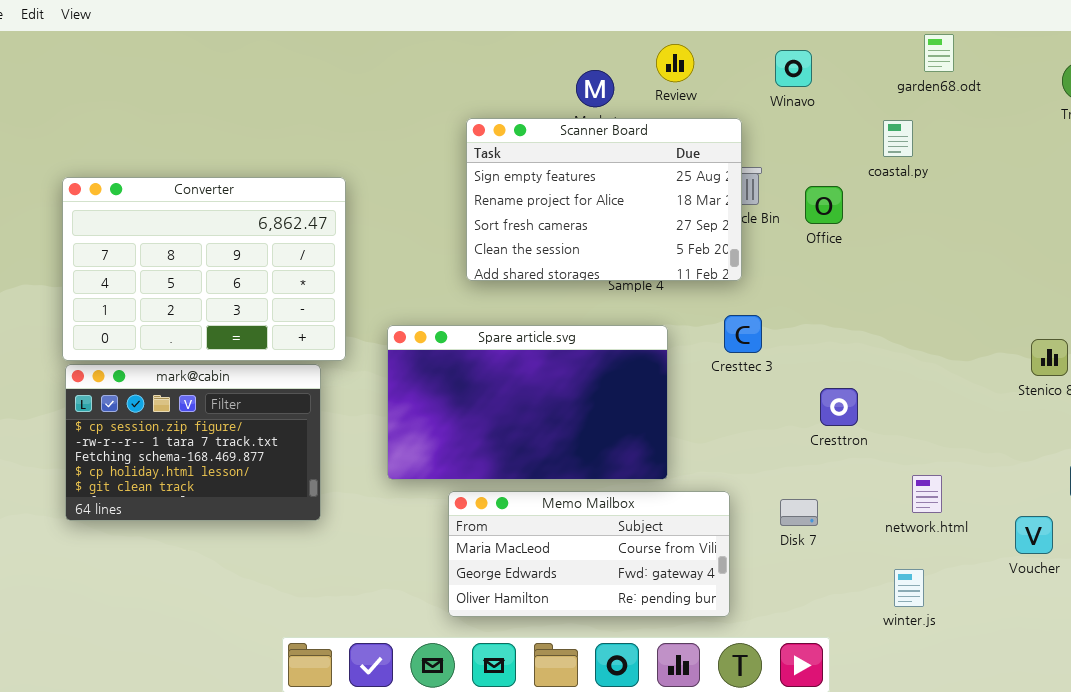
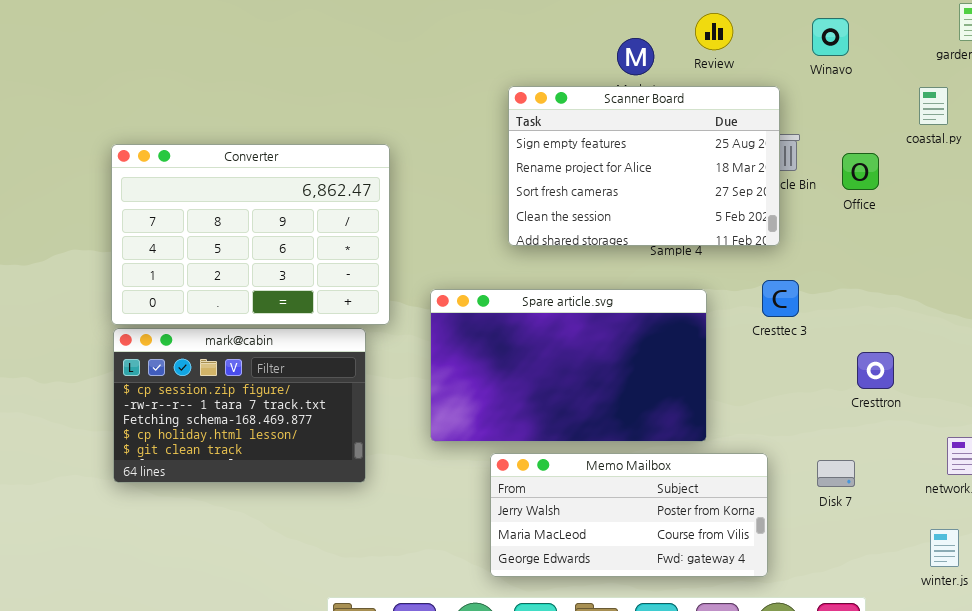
Memo Mailbox: [448,491,730,617] -> [490,453,768,577], scrolled up 1 row

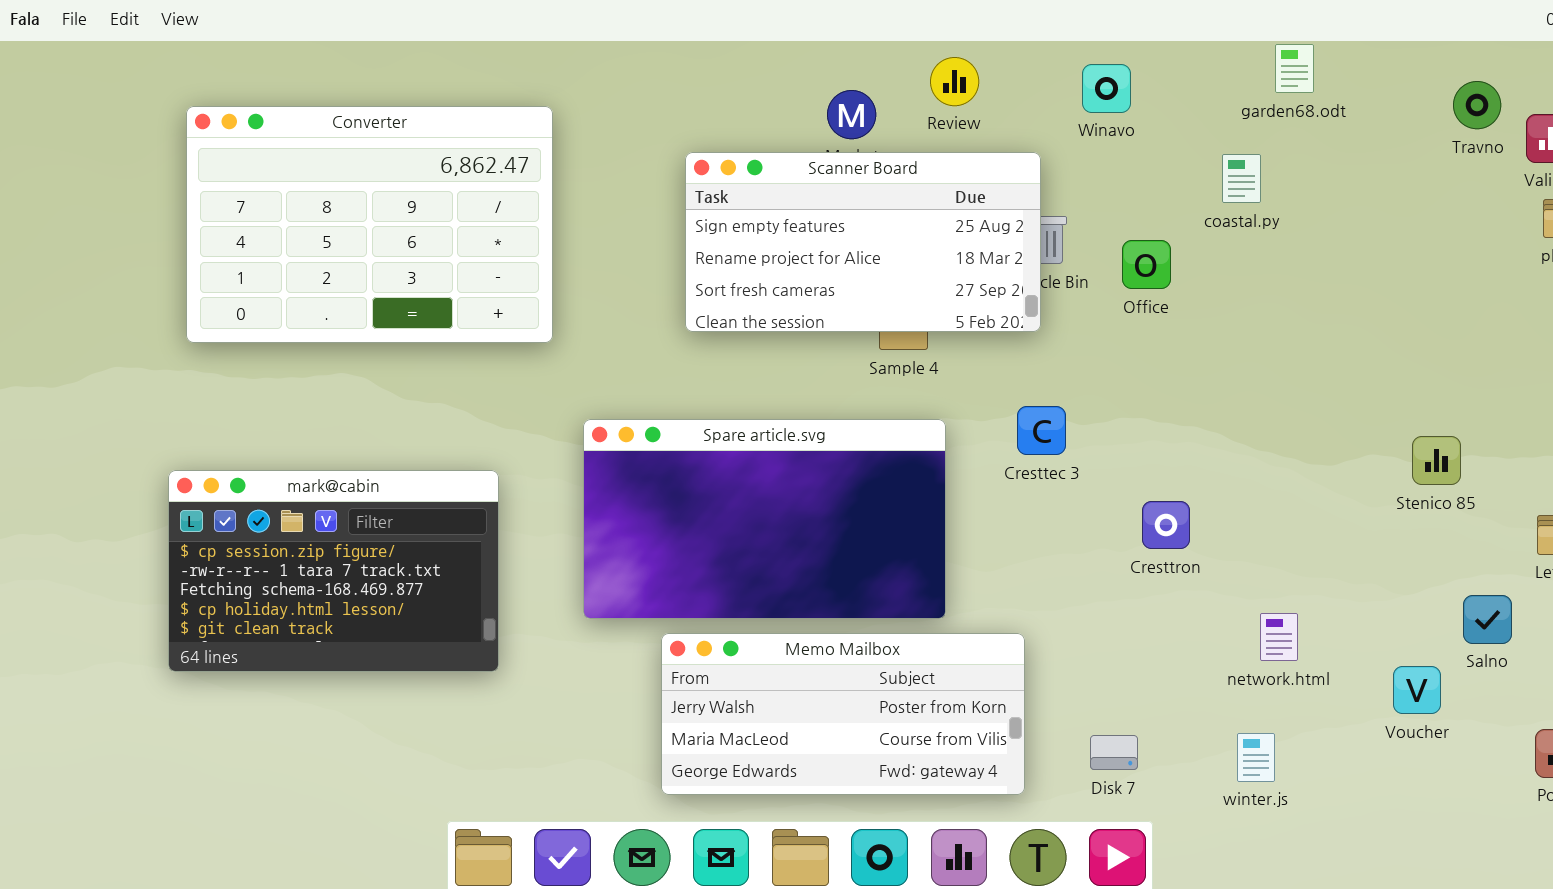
Scanner Board: [508,86,780,246] -> [685,152,1041,332], resized
Converter: [111,144,390,325] -> [186,106,553,343], moved
Disk 7: [817,460,855,487] -> [1090,735,1138,770], moved

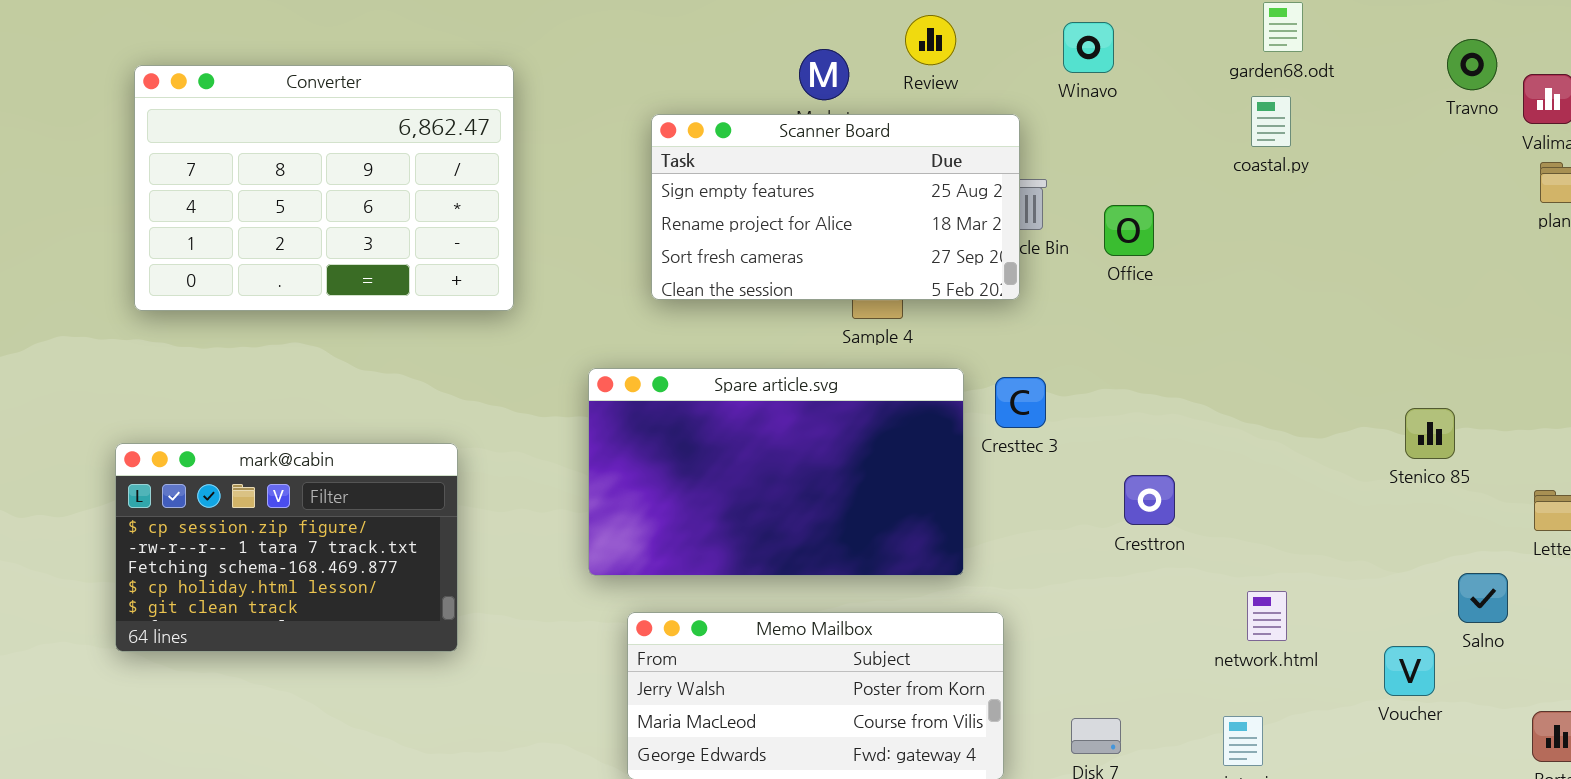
coastal.py: [1222,154,1261,203] -> [1251,96,1291,147], moved
Spare article.svg: [583,419,946,619] -> [588,368,964,576], moved

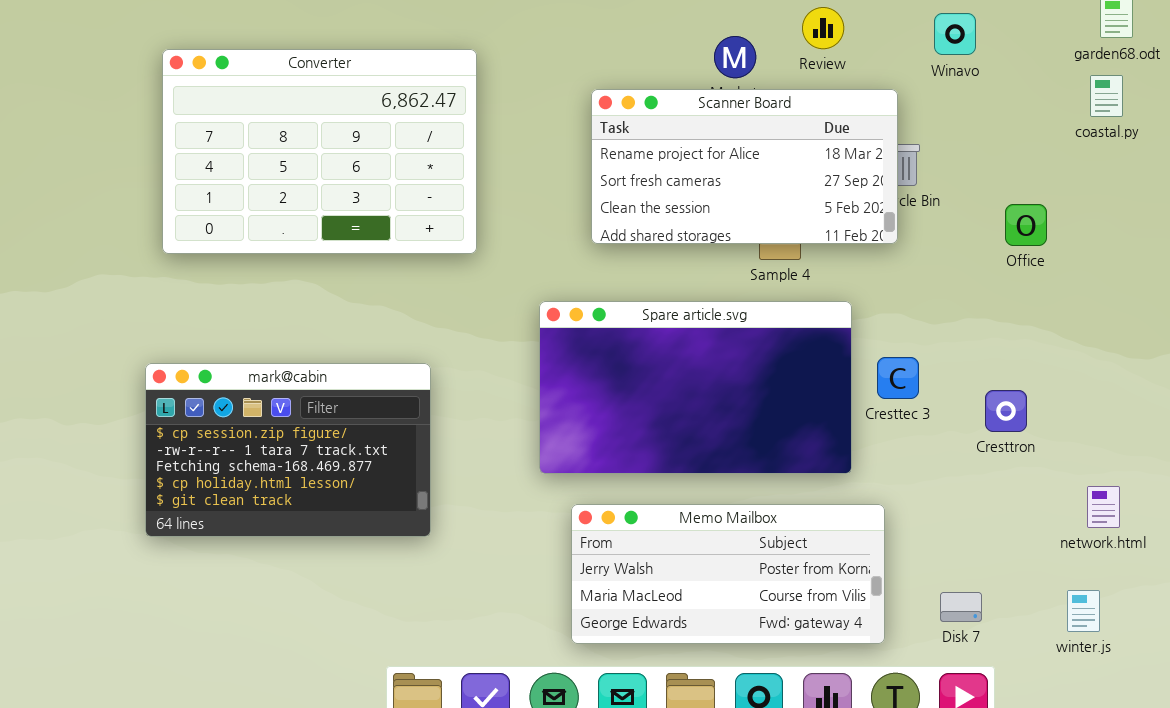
Scanner Board: [651,114,1020,300] -> [591,89,898,244], scrolled down 1 row
Office: [1104,205,1154,256] -> [1005,204,1047,246], moved
Cresttec 3: [995,377,1046,428] -> [877,357,919,399], moved

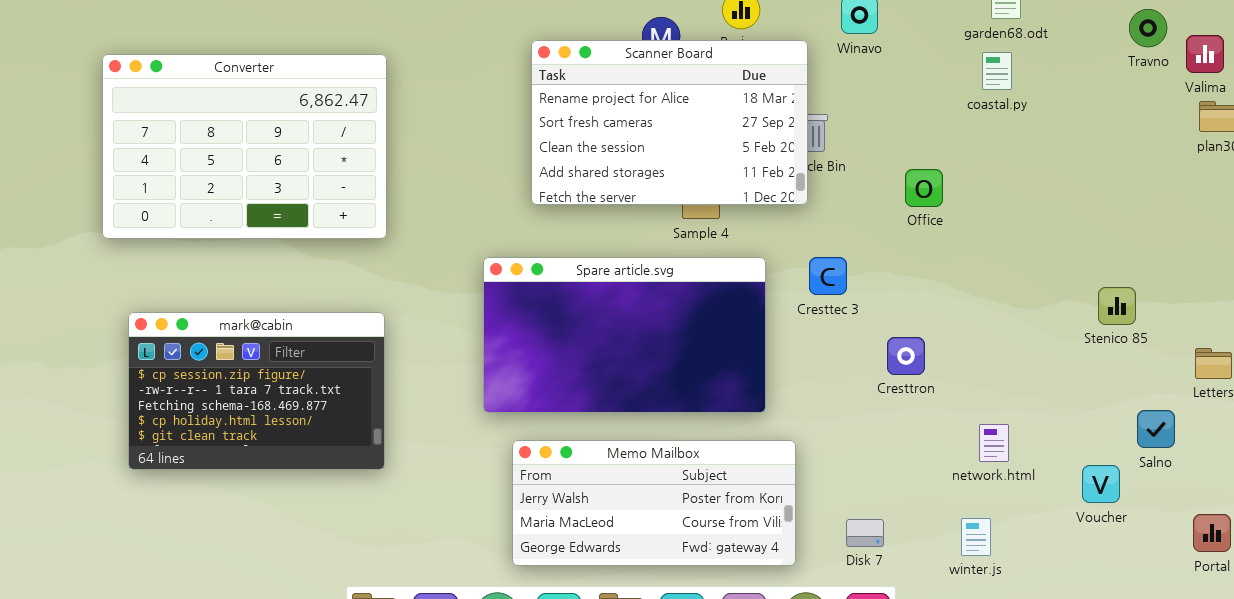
Converter: [162,49,477,254] -> [102,54,387,239], moved
Scanner Board: [591,89,898,244] -> [531,40,808,205], resized
Cresttec 3: [877,357,919,399] -> [809,257,847,295], moved

